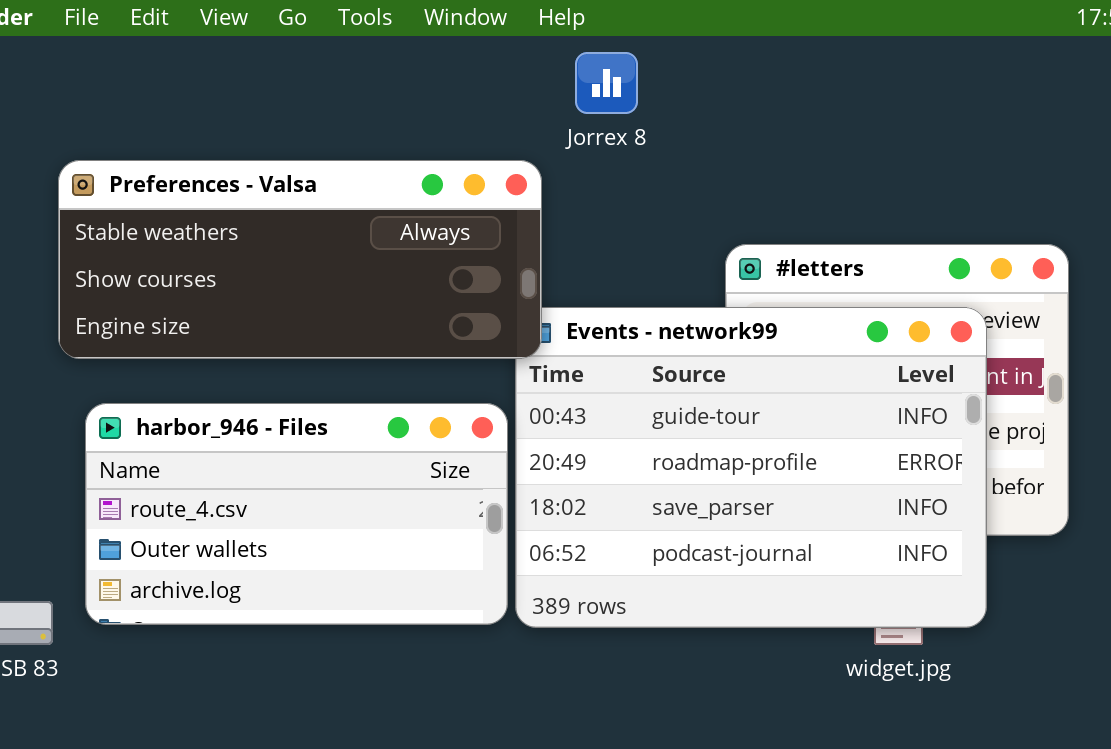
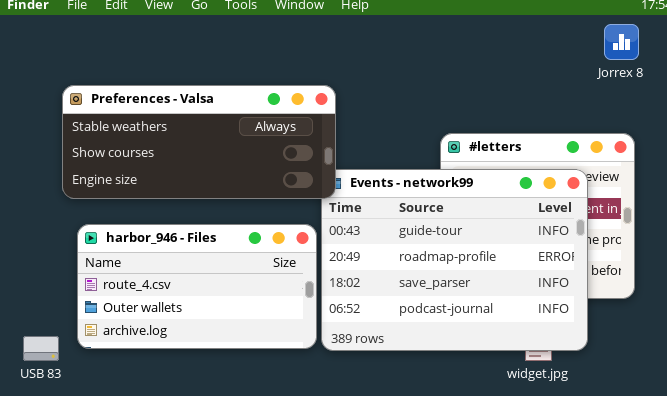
Jorrex 8: [575,52,638,114] -> [604,24,639,60], moved

